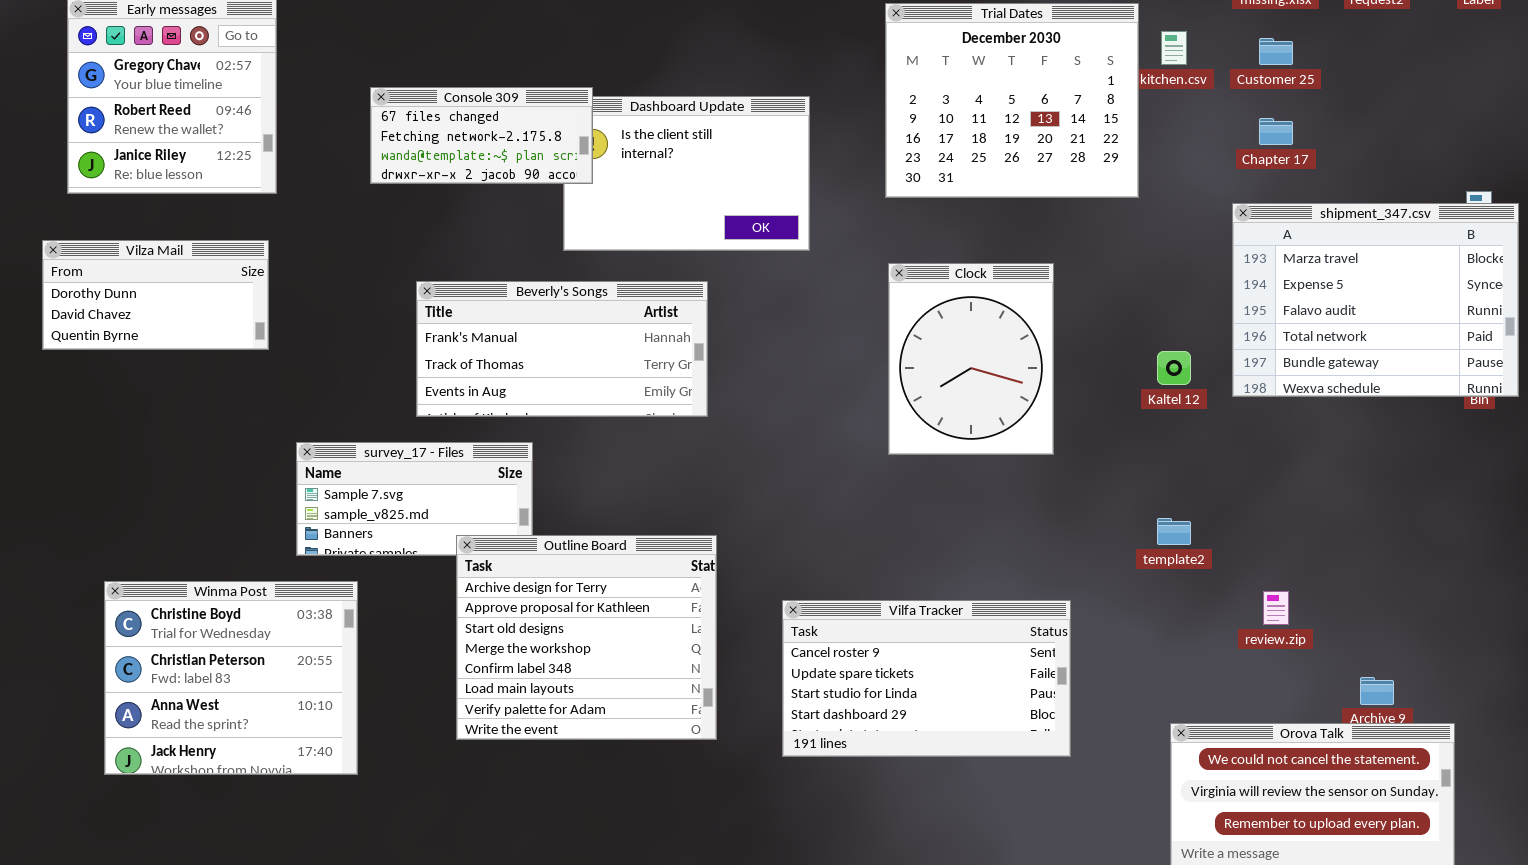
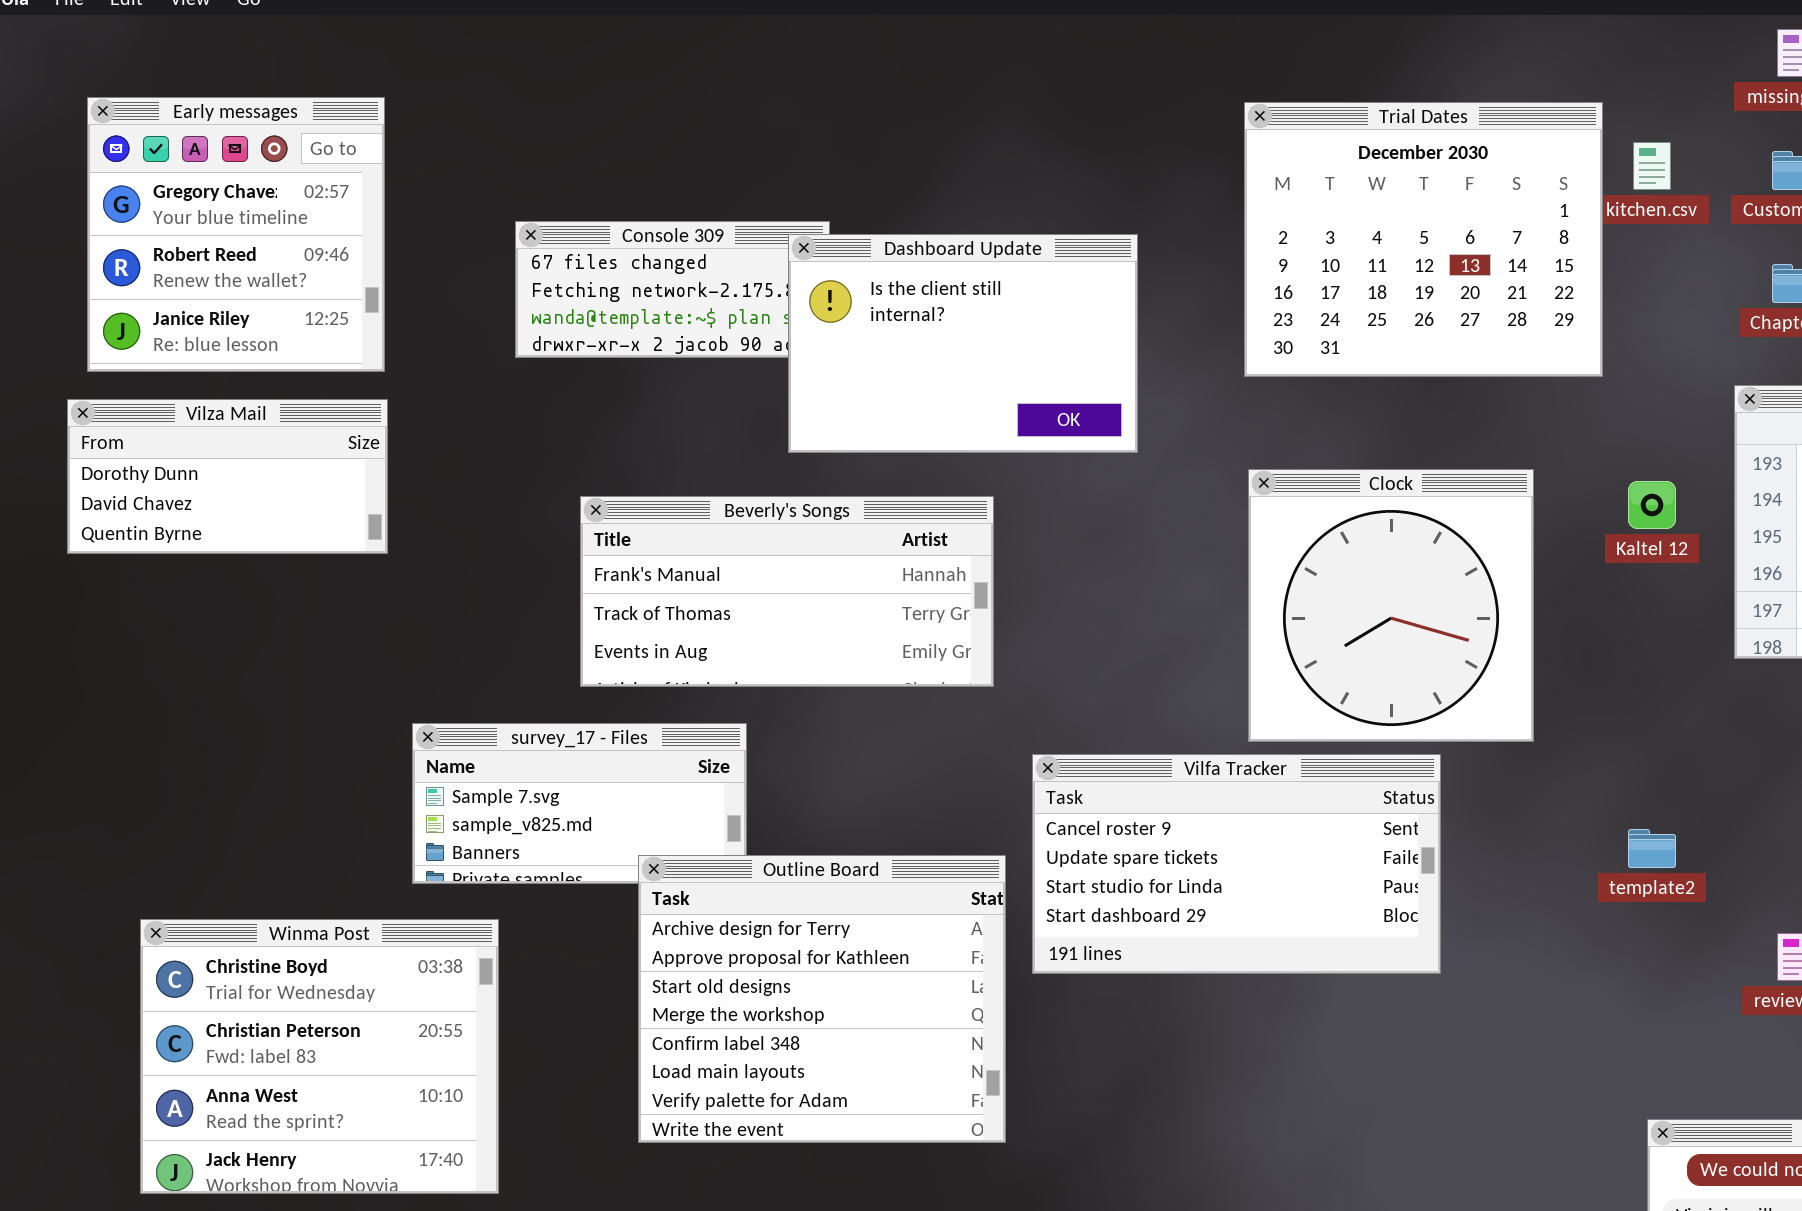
Dashboard Update: [563,96,810,251] -> [788,234,1138,453], raised
Vilza Mail: [42,240,269,350] -> [67,399,388,554], moved
Clock: [888,263,1054,455] -> [1248,469,1534,742], resized
Kaltel 12: [1157,351,1191,385] -> [1628,481,1676,529], moved
Vilfa Tracker: [782,600,1071,757] -> [1032,754,1441,974], moved

